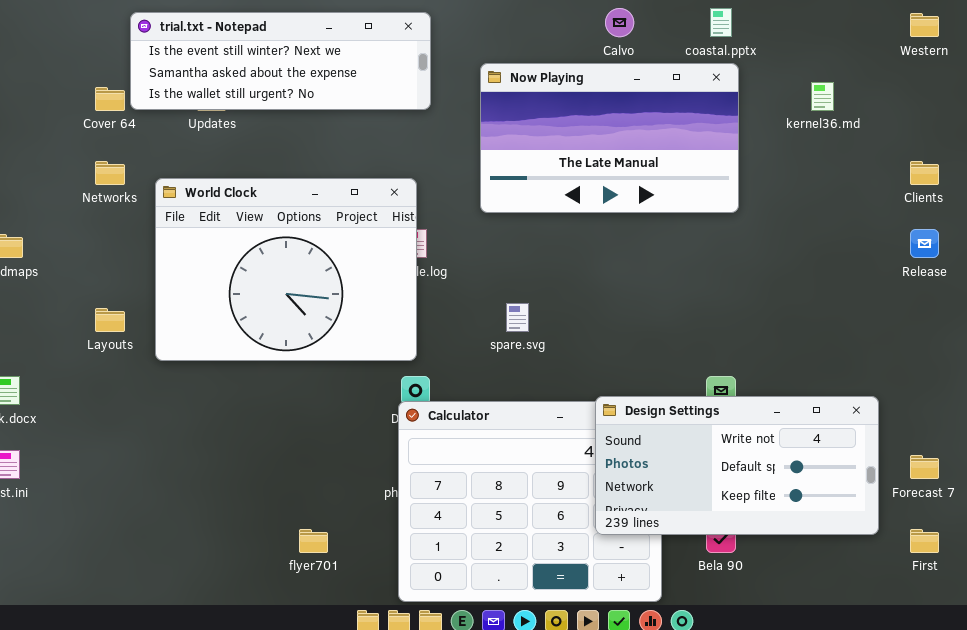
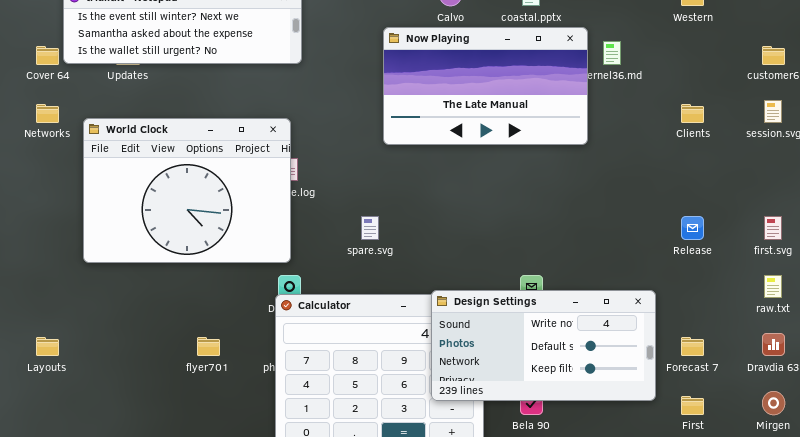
Now Playing: [480,63,739,213] -> [383,27,588,145], moved
Release: [910,229,939,258] -> [681,216,704,240], moved
Layouts: [95,308,125,332] -> [36,337,59,356], moved
flyer701: [299,529,328,553] -> [197,337,220,356], moved

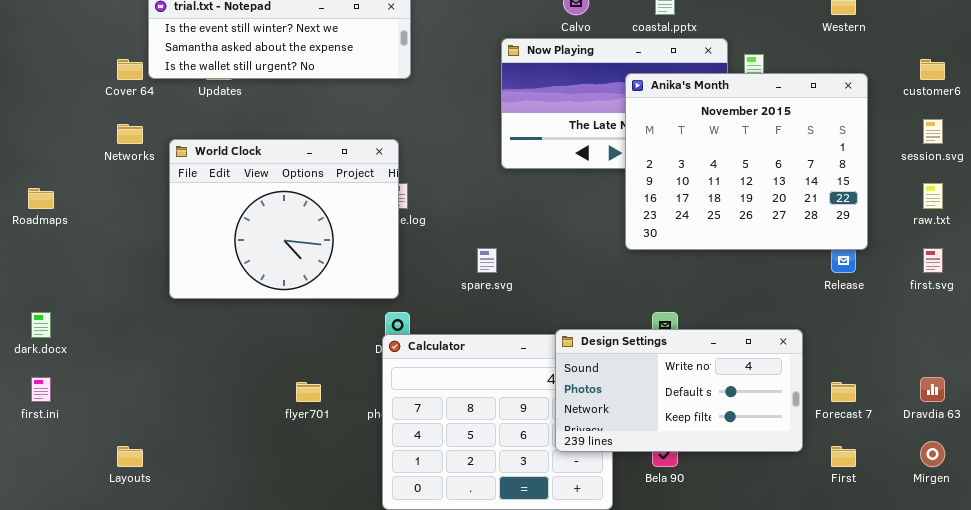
Anika's Month: none -> [625,73,868,250], opened
raw.txt: [764,275,782,298] -> [923,183,943,209], moved
Layouts: [36,337,59,356] -> [117,446,143,467], moved

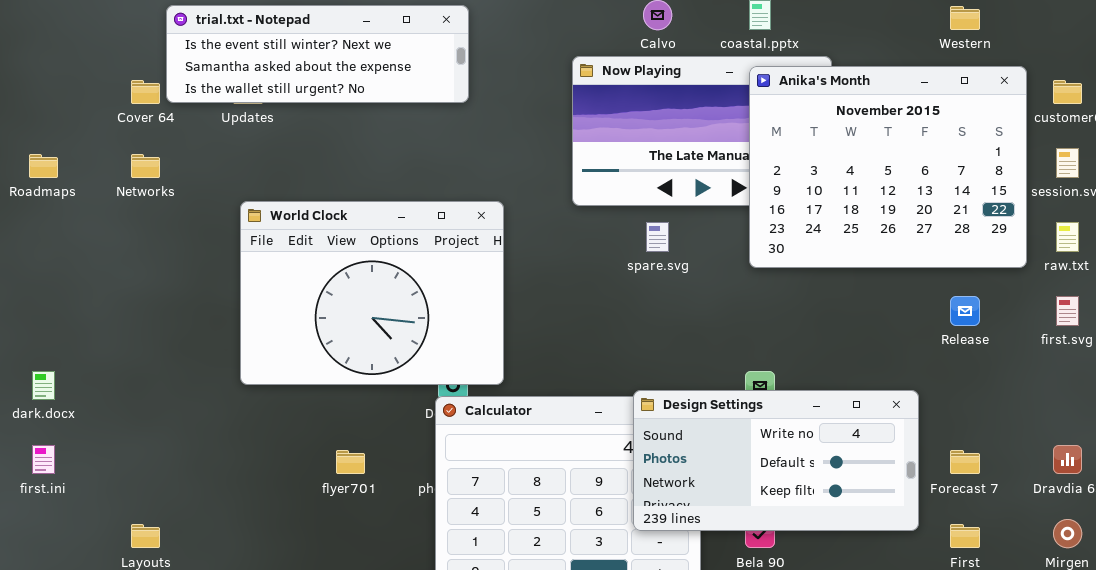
Anika's Month: [625,73,868,250] -> [749,66,1027,268], moved
World Clock: [169,139,399,299] -> [240,201,504,385], moved
Roadmaps: [28,188,54,209] -> [29,154,58,178], moved
spare.svg: [477,248,497,273] -> [646,222,669,252], moved

